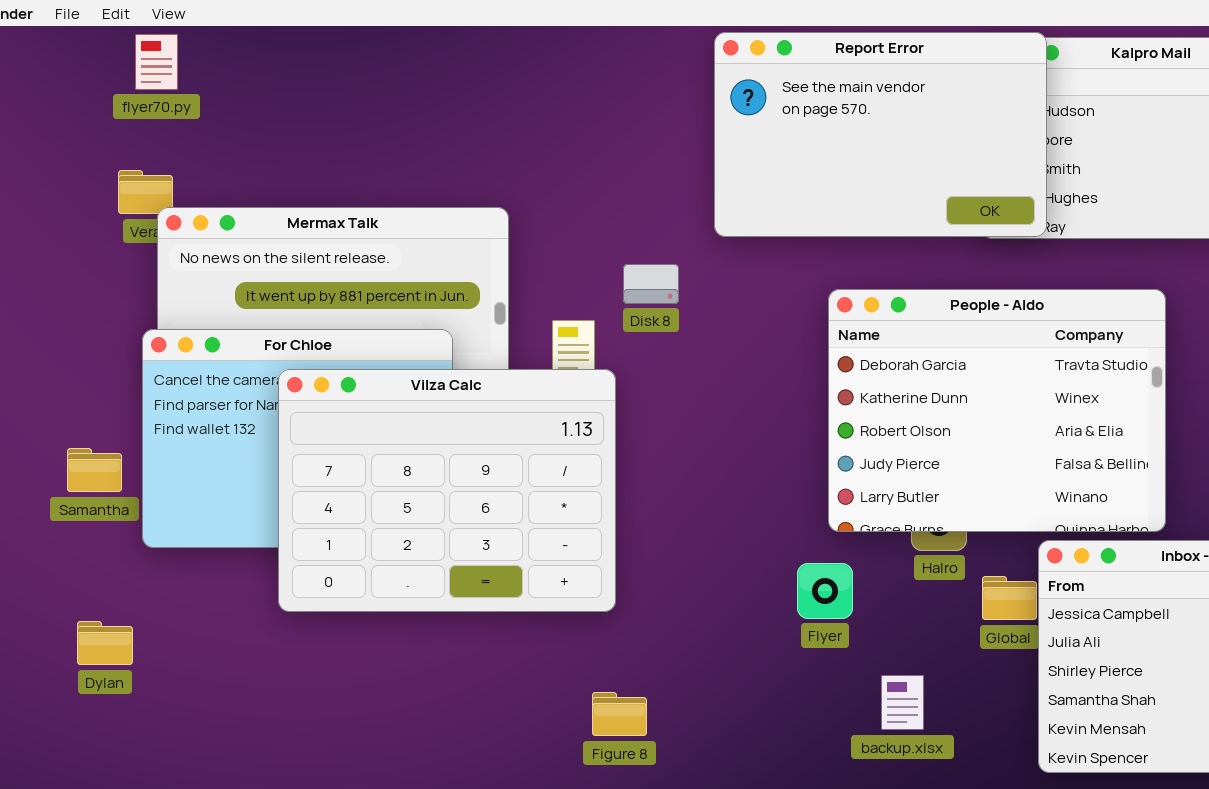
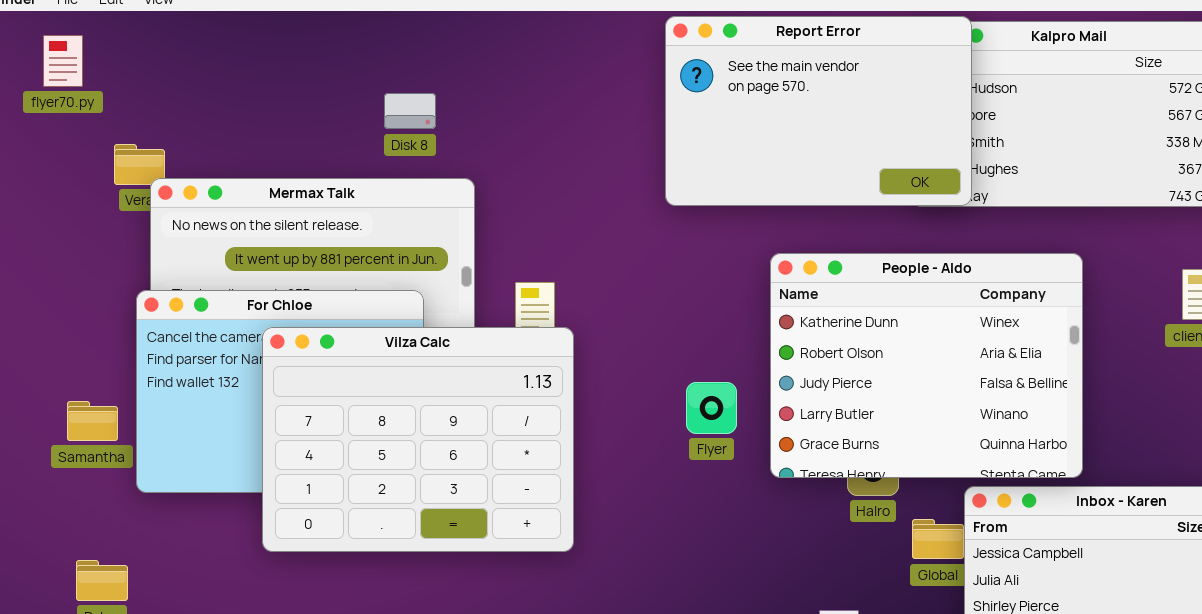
flyer70.py: [135,34,178,90] -> [43,35,83,87], moved
Disk 8: [623,264,679,304] -> [384,93,436,129], moved
People - Aldo: [828,289,1166,532] -> [770,253,1083,478], scrolled down 1 row
Flyer: [797,563,853,619] -> [686,382,737,434], moved

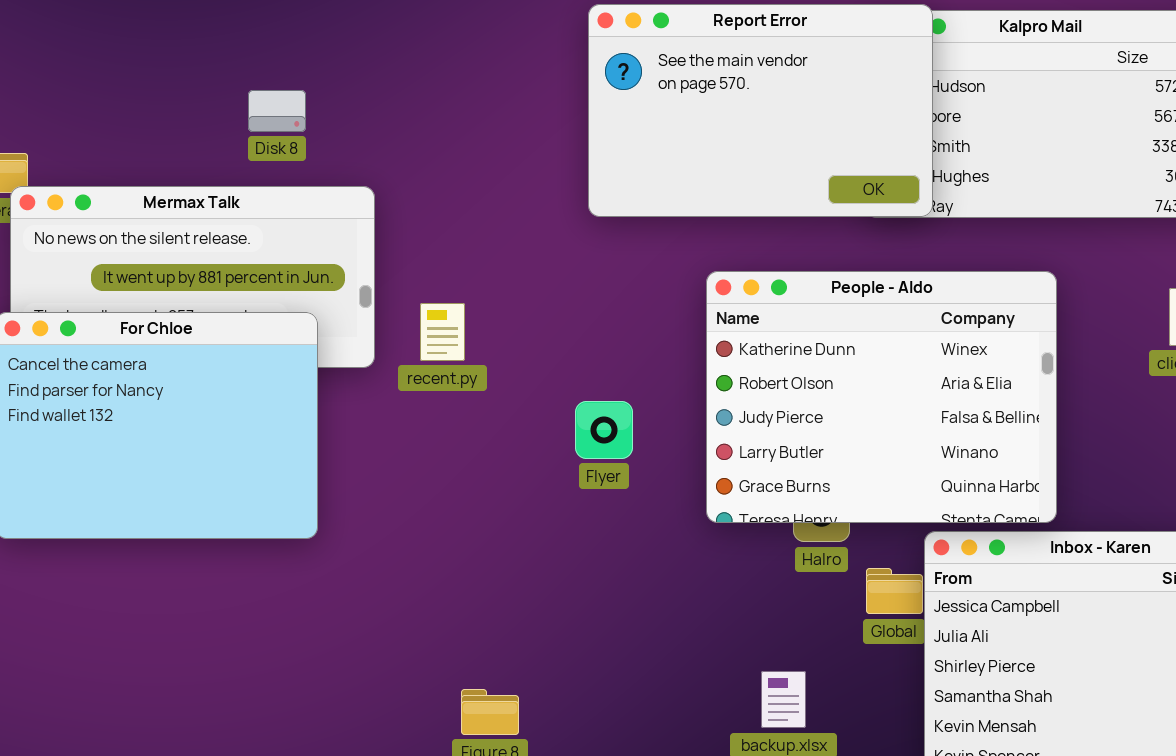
Disk 8: [384,93,436,129] -> [248,90,306,132], moved
Vilza Calc: [262,327,574,552] -> none, closed
Flyer: [686,382,737,434] -> [575,401,633,459], moved

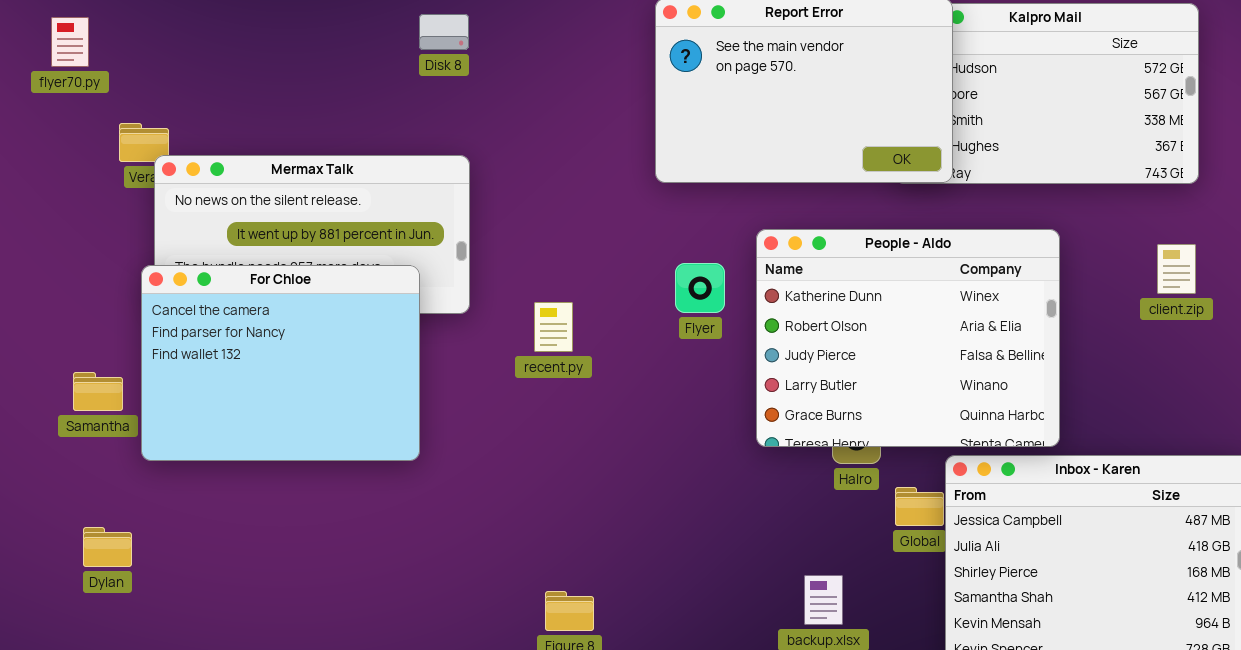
Disk 8: [248,90,306,132] -> [419,14,469,50], moved
recent.py: [420,303,465,361] -> [534,302,573,352], moved
Flyer: [575,401,633,459] -> [675,263,725,313], moved

